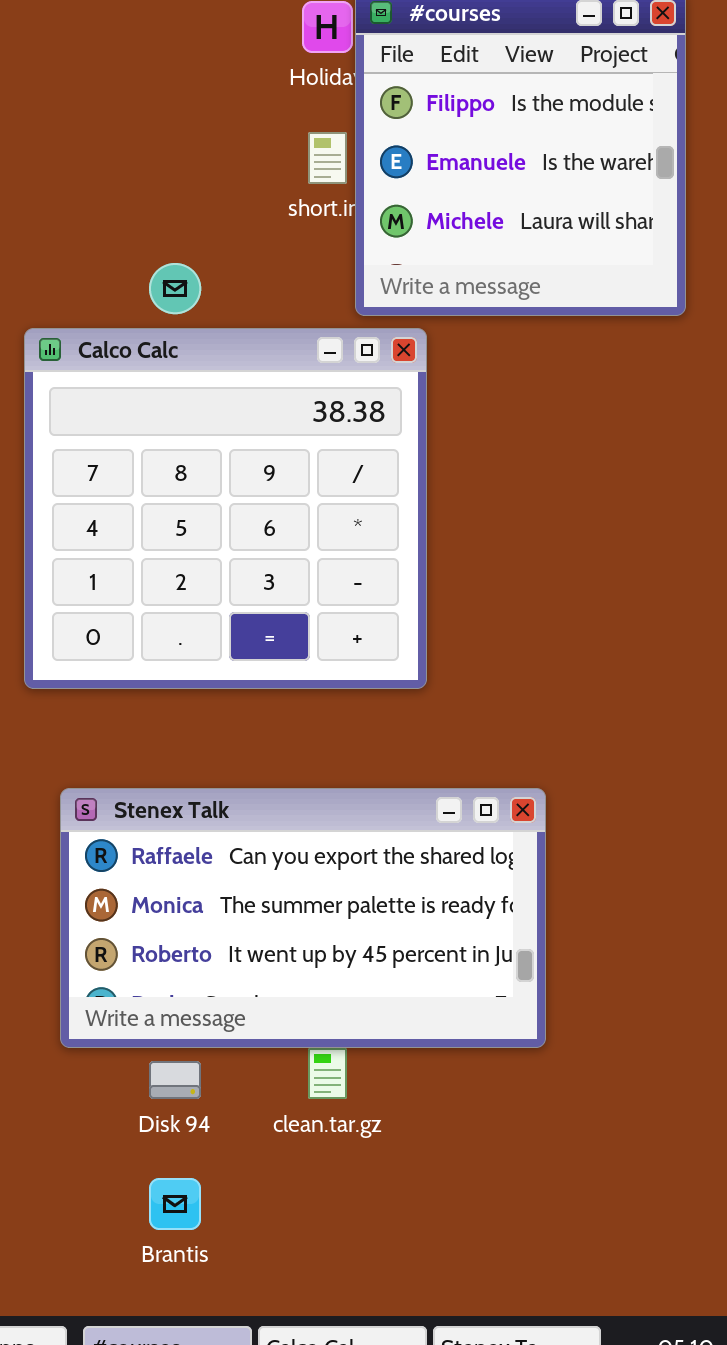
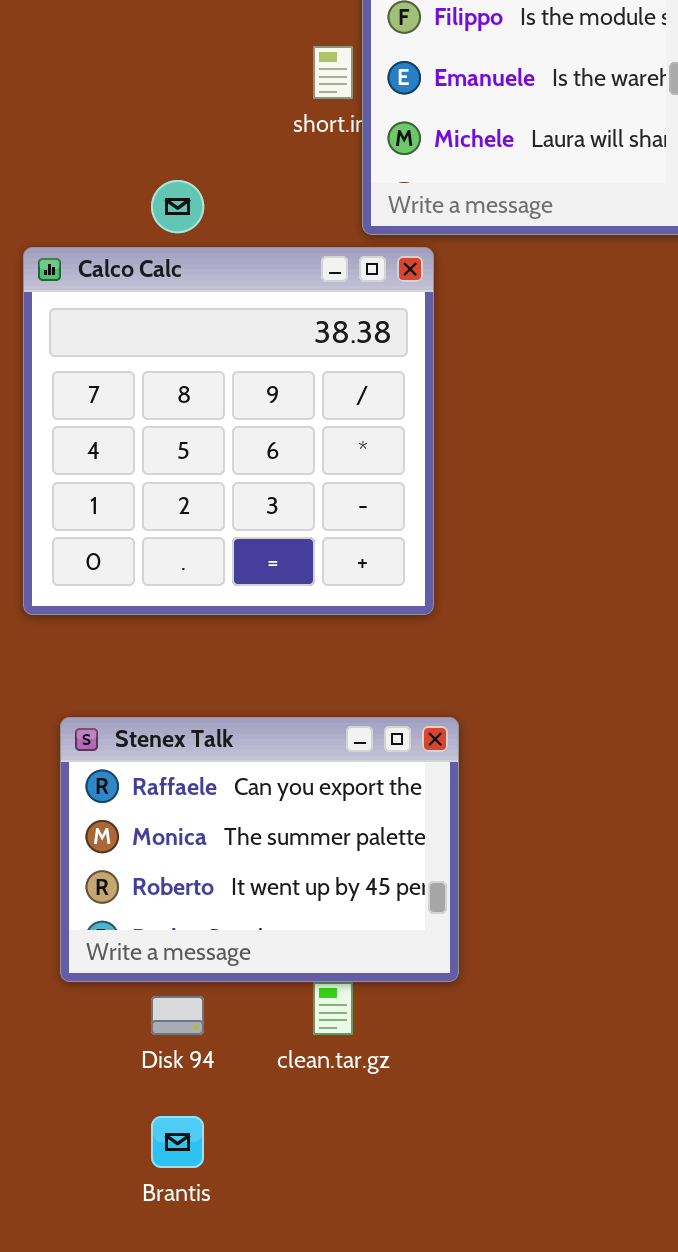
Stenex Talk: [60,788,546,1048] -> [60,717,459,982], resized

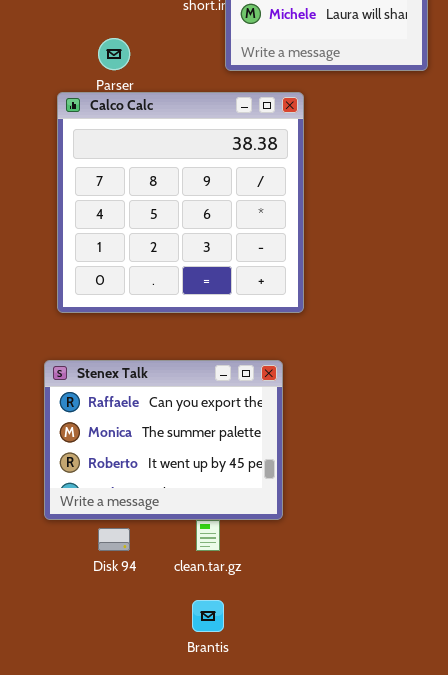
Calco Calc: [23,247,434,615] -> [57,92,304,313], moved
Brantis: [151,1116,204,1168] -> [192,600,224,632], moved

